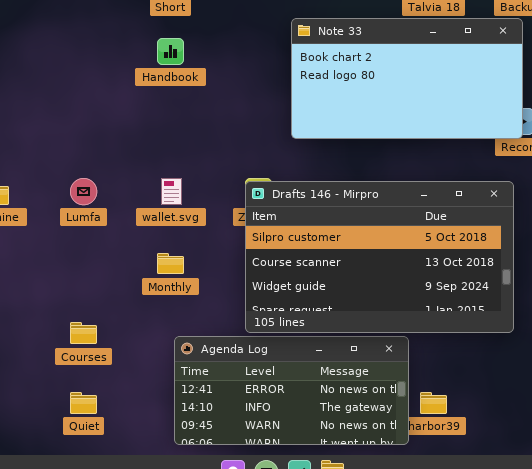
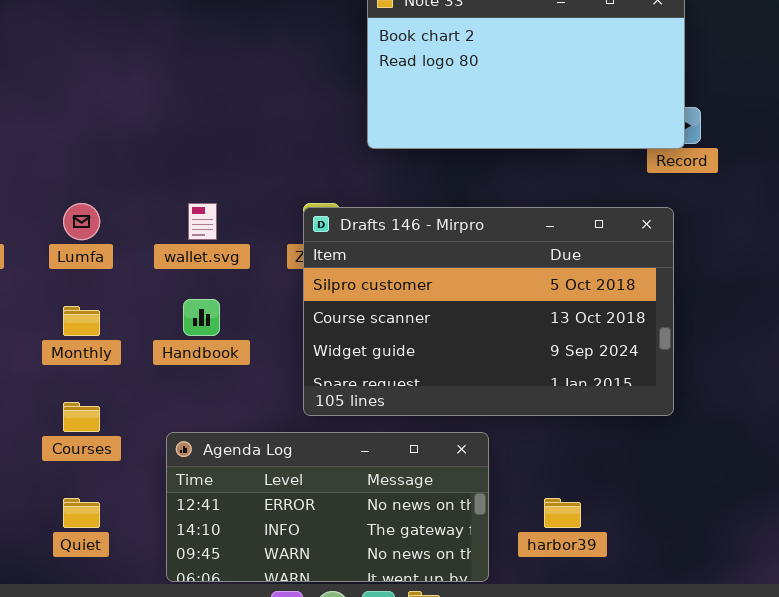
Handbook: [157,38,184,65] -> [183,299,220,336], moved
Monthly: [157,253,184,274] -> [63,306,100,336], moved
Agenda Log: [174,336,409,445] -> [166,432,489,582], moved

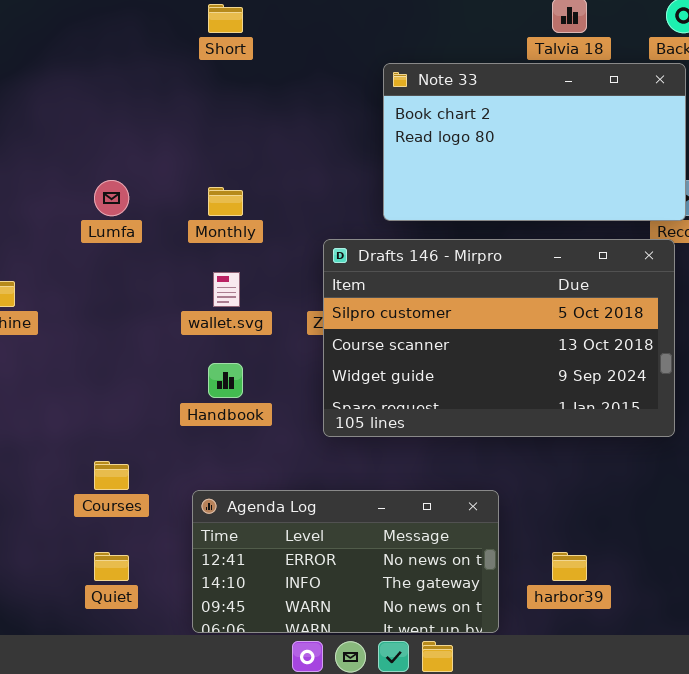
Lumfa: [63,203,100,240] -> [94,180,129,216], moved
Drafts 146 - Mirpro: [303,207,674,416] -> [323,239,675,437], moved
Monthly: [63,306,100,336] -> [208,187,243,216], moved

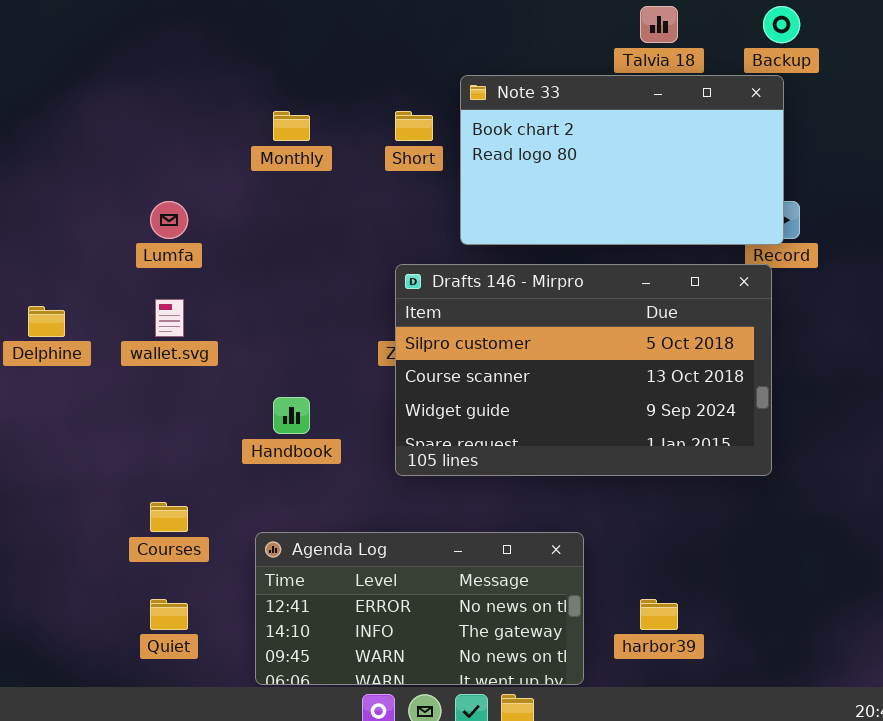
Short: [208,4,243,33] -> [395,111,433,141], moved
Monthly: [208,187,243,216] -> [273,111,310,141], moved
wallet.svg: [213,272,240,307] -> [155,299,184,337], moved

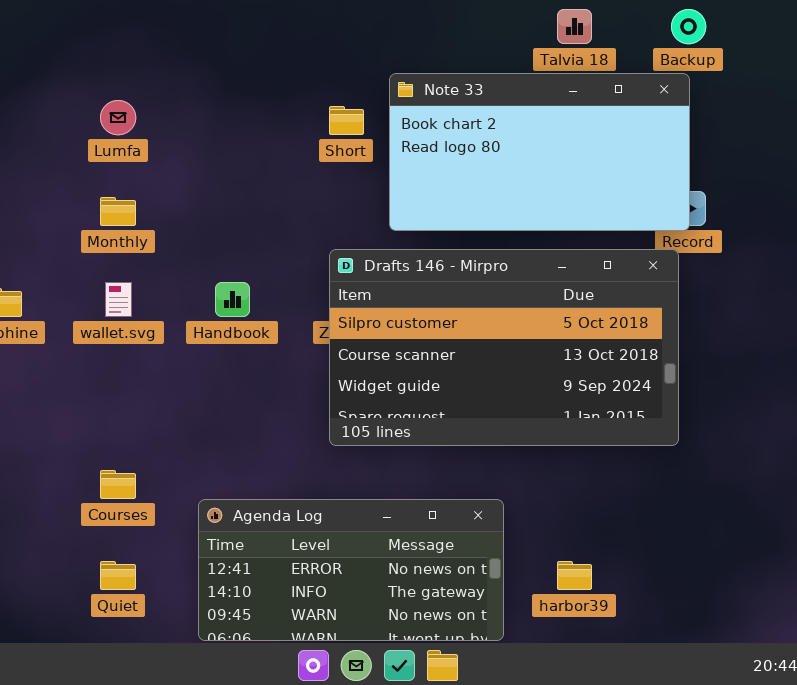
Monthly: [273,111,310,141] -> [100,197,136,226], moved
Lumfa: [150,201,188,239] -> [100,100,136,135], moved
Handbook: [273,397,310,434] -> [215,282,250,317], moved

